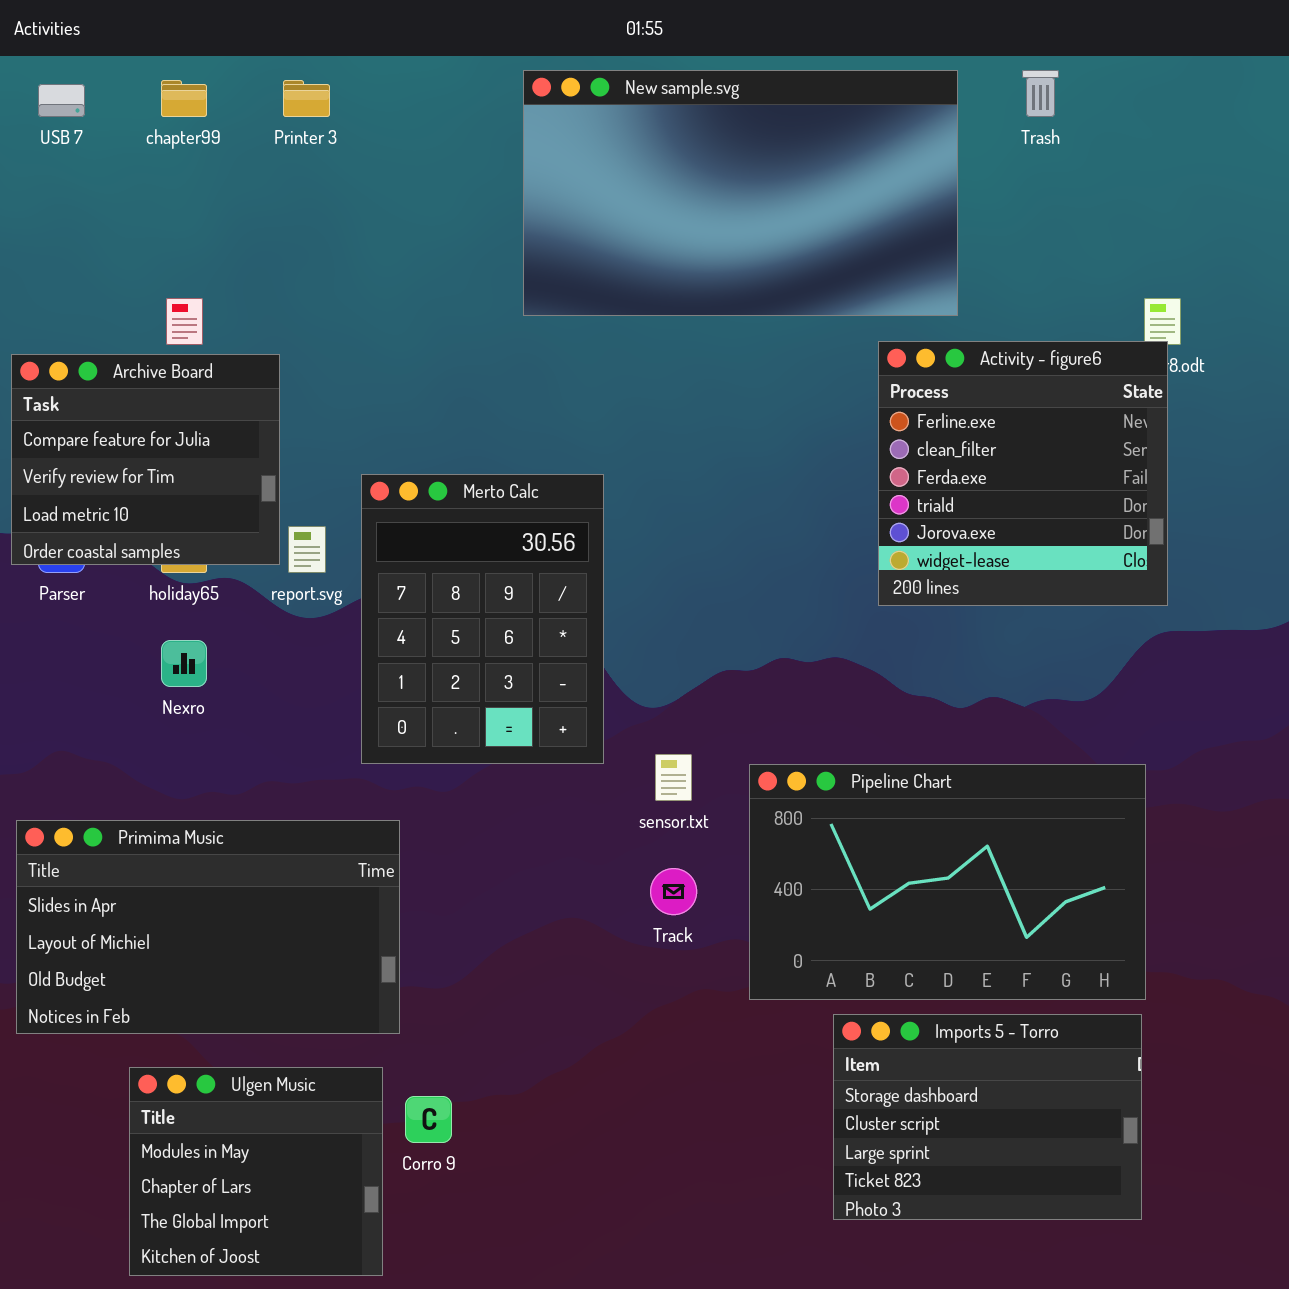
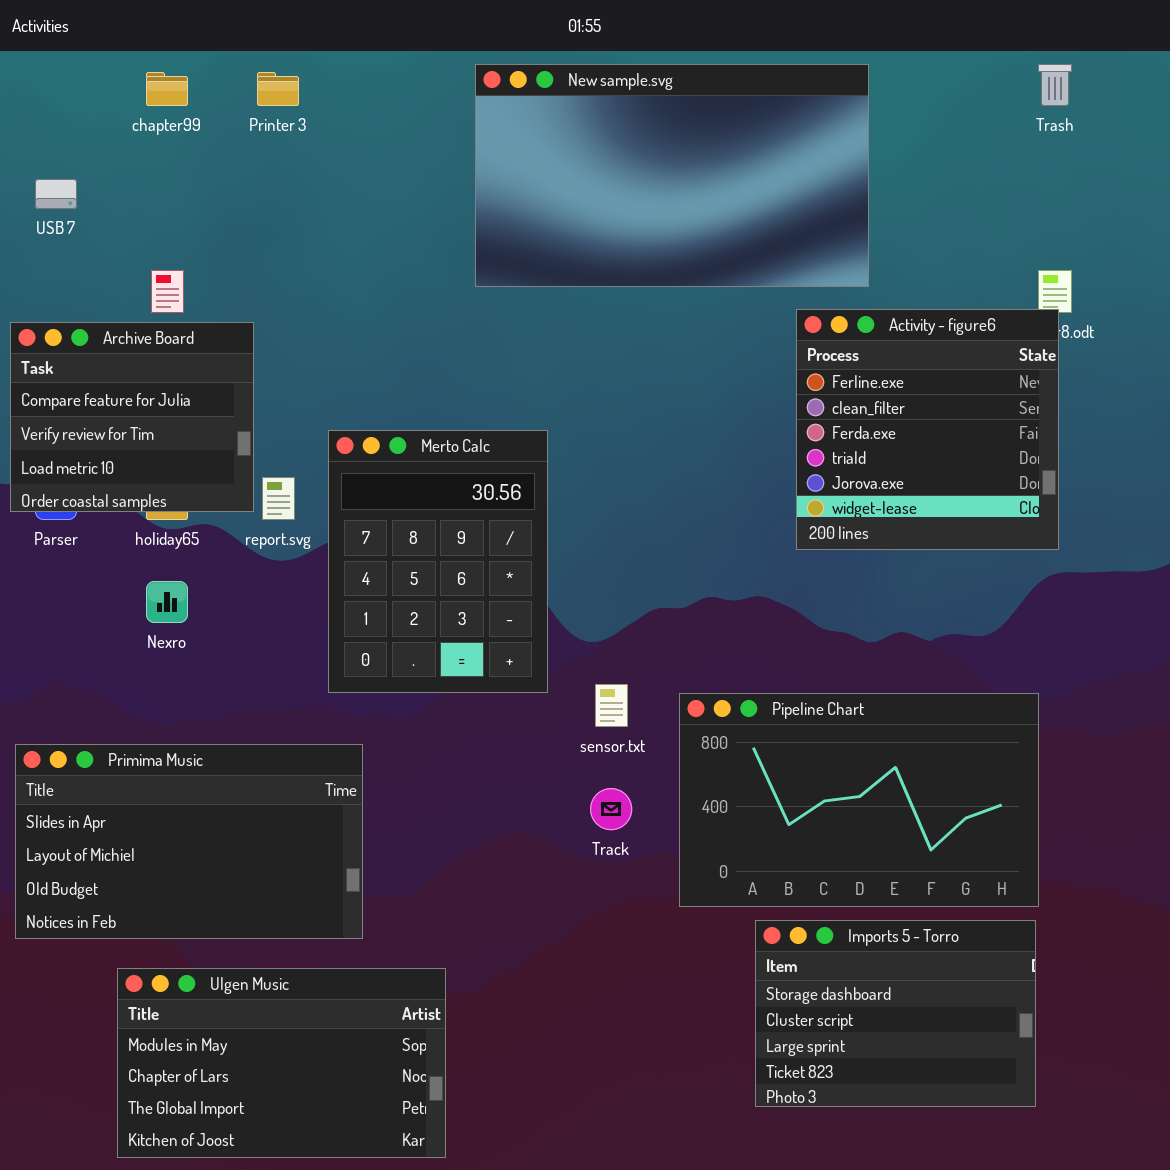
Trash: [1022,70,1059,117] -> [1038,64,1072,106], moved
USB 7: [38,84,85,117] -> [35,179,77,209], moved
Ulgen Music: [129,1067,383,1276] -> [117,968,446,1158], resized

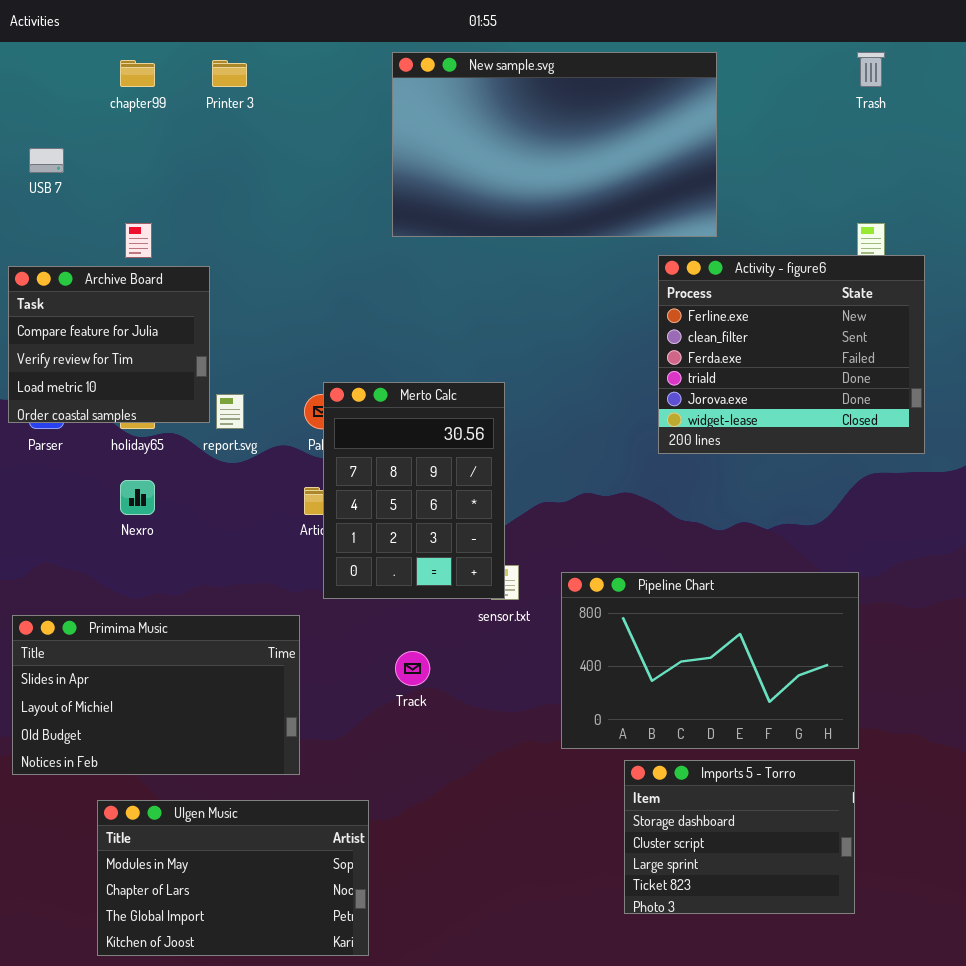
Activity - figure6: [796,309,1059,550] -> [658,255,925,454], resized
Merto Calc: [328,430,548,693] -> [323,382,505,599], moved
Track: [590,788,632,830] -> [395,651,430,686], moved

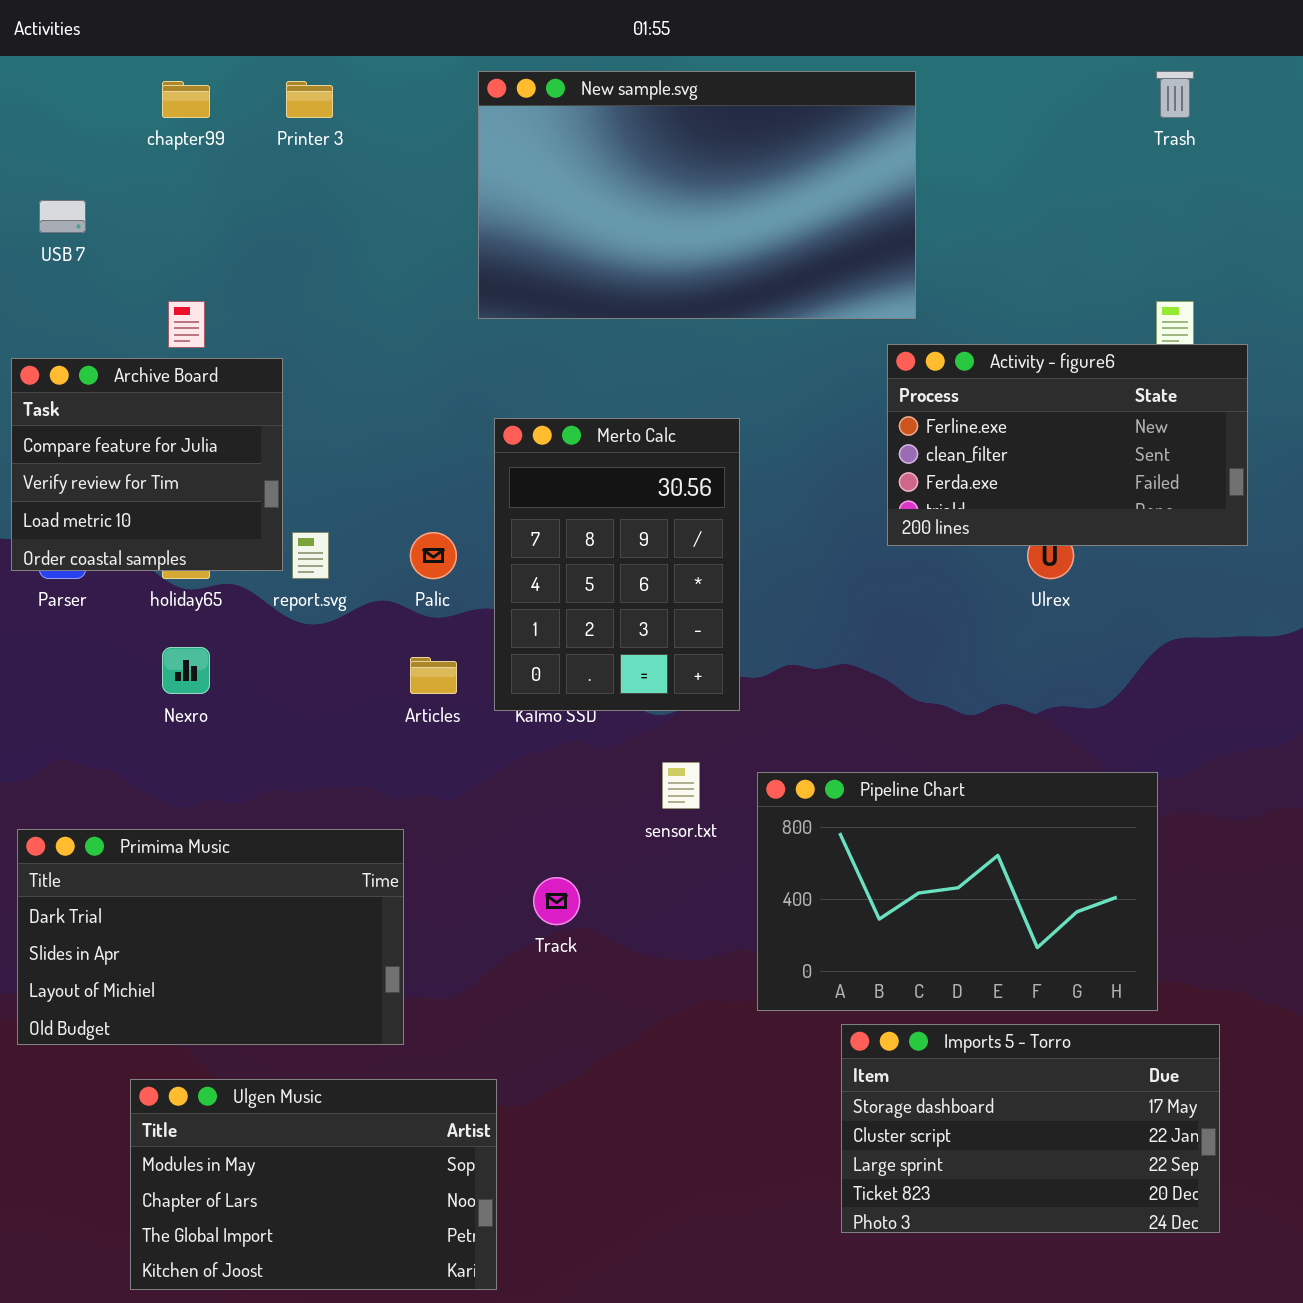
New sample.svg: [392,52,717,237] -> [478,71,916,319], moved
Activity - figure6: [658,255,925,454] -> [887,344,1248,546], resized
Merto Calc: [323,382,505,599] -> [494,418,740,711], moved
Primima Music: [12,615,300,775] -> [17,829,404,1045], scrolled up 1 row
Imports 5 - Torro: [624,760,855,914] -> [841,1024,1220,1233], resized

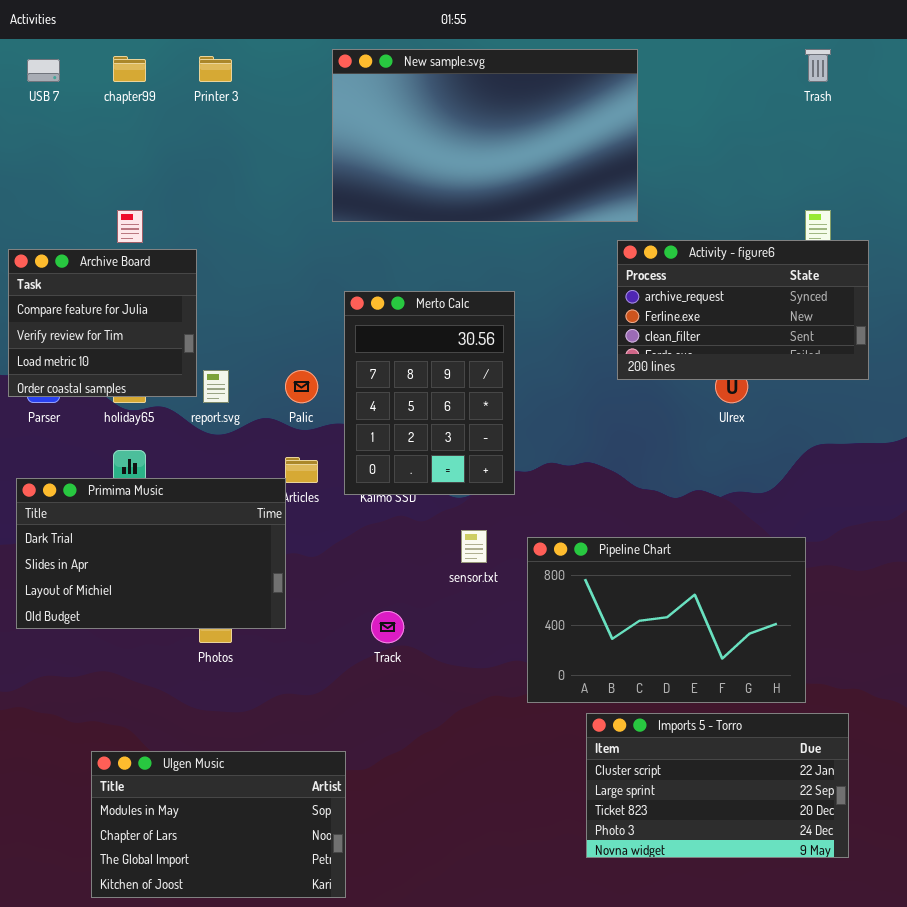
USB 7: [39,200,86,233] -> [27,59,60,82], moved
Activity - figure6: [887,344,1248,546] -> [617,240,869,380], scrolled up 1 row
Primima Music: [17,829,404,1045] -> [16,478,286,629], moved
Imports 5 - Torro: [841,1024,1220,1233] -> [586,713,849,858], scrolled down 1 row

